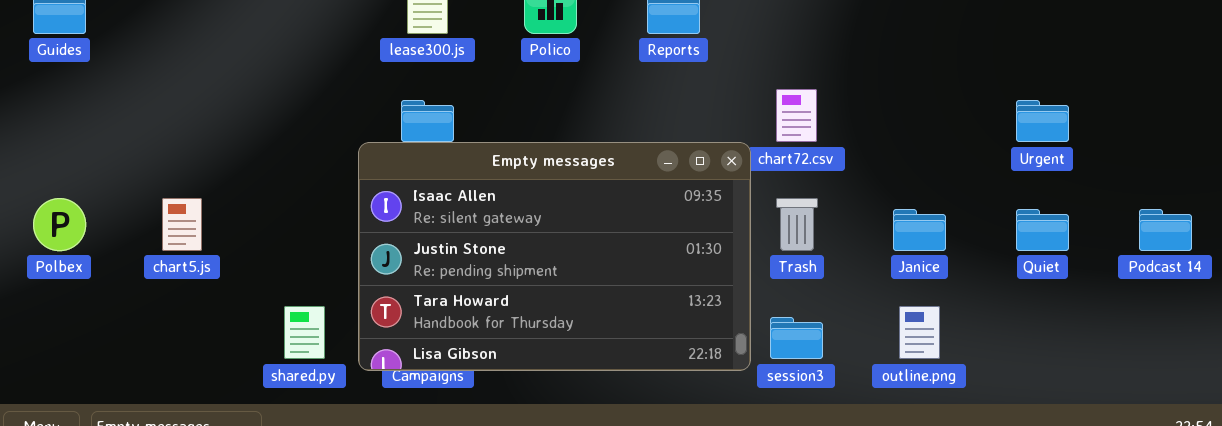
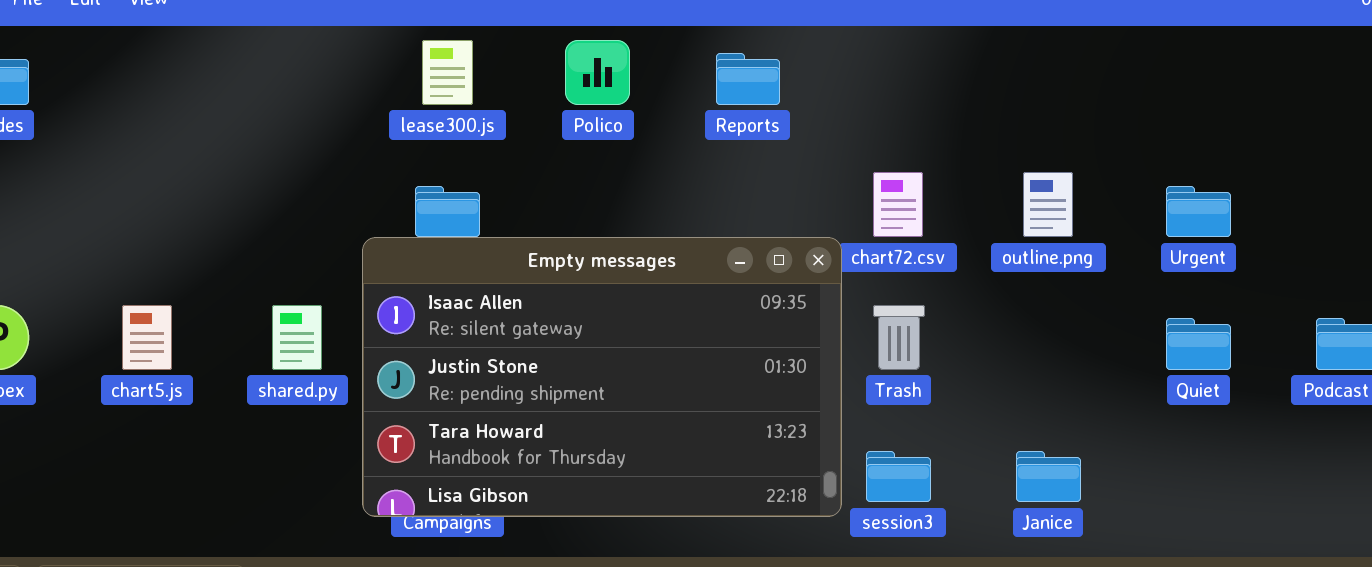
Janice: [893,209,946,251] -> [1016,451,1081,502], moved
shared.py: [284,306,325,359] -> [272,305,322,370], moved
outline.png: [899,306,940,359] -> [1023,172,1073,237], moved

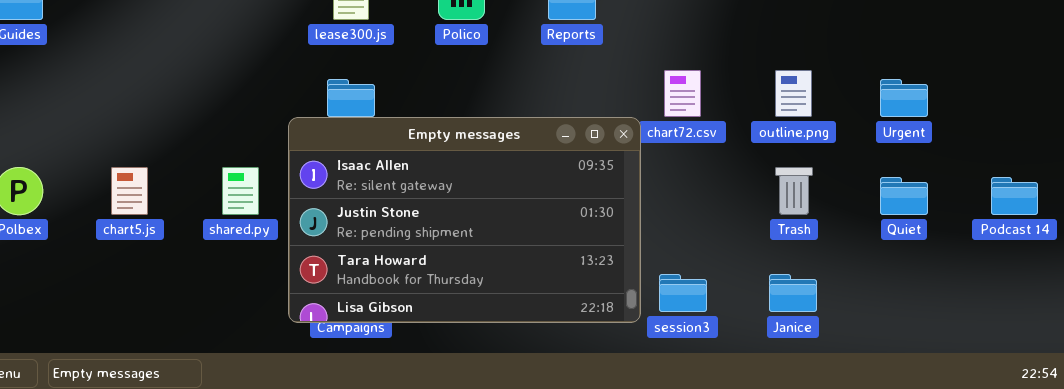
Trash: [873,305,925,370] -> [775,167,813,215], moved

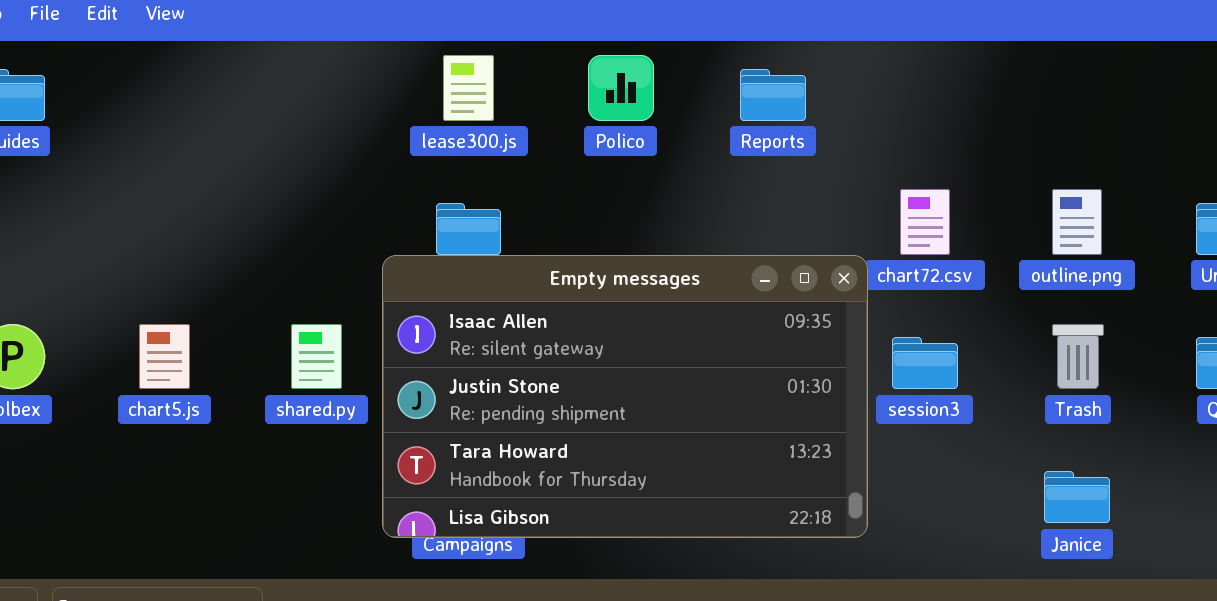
session3: [659,274,707,312] -> [892,337,958,389], moved

